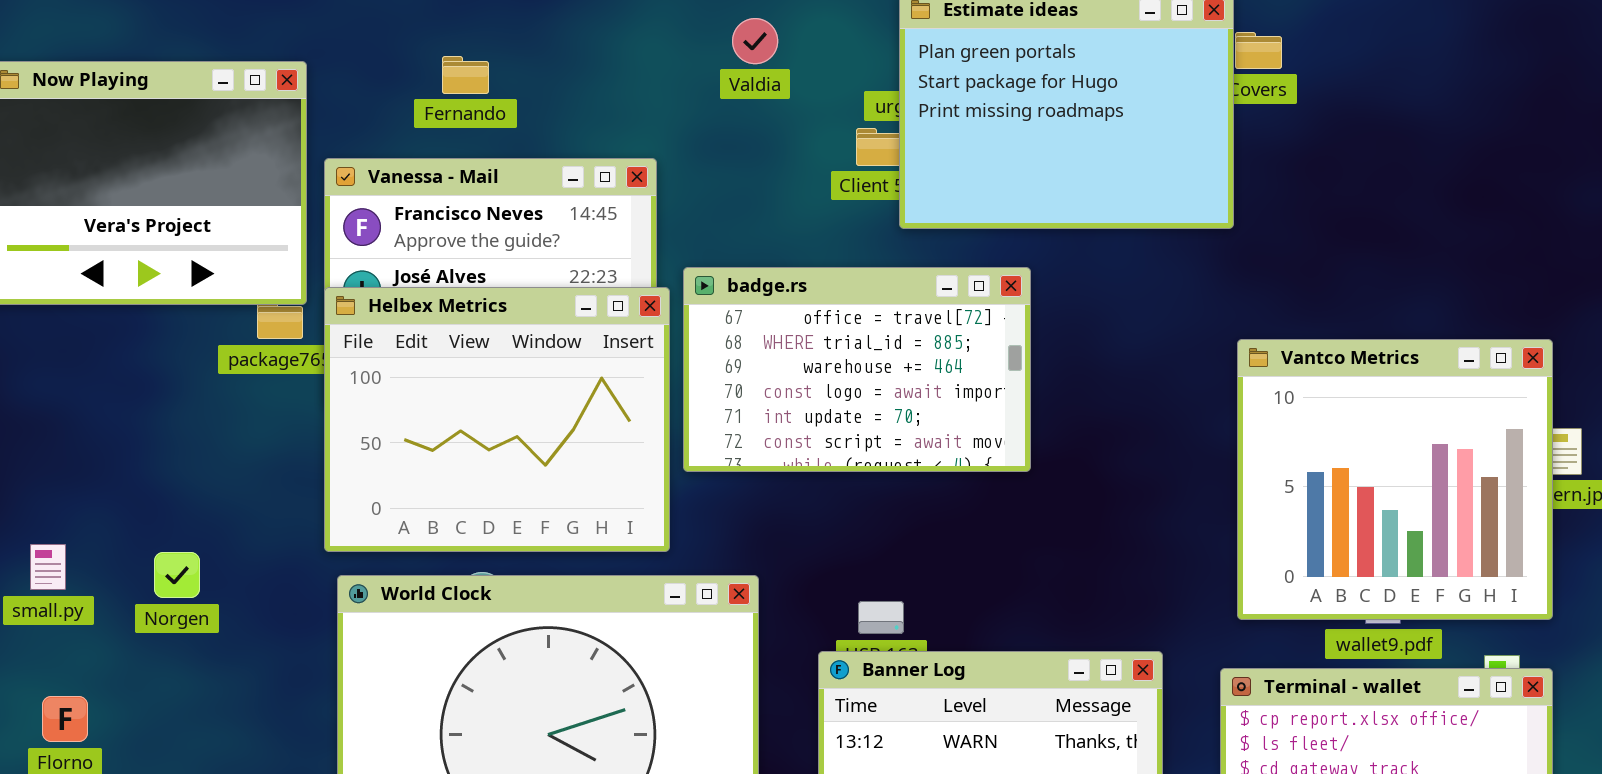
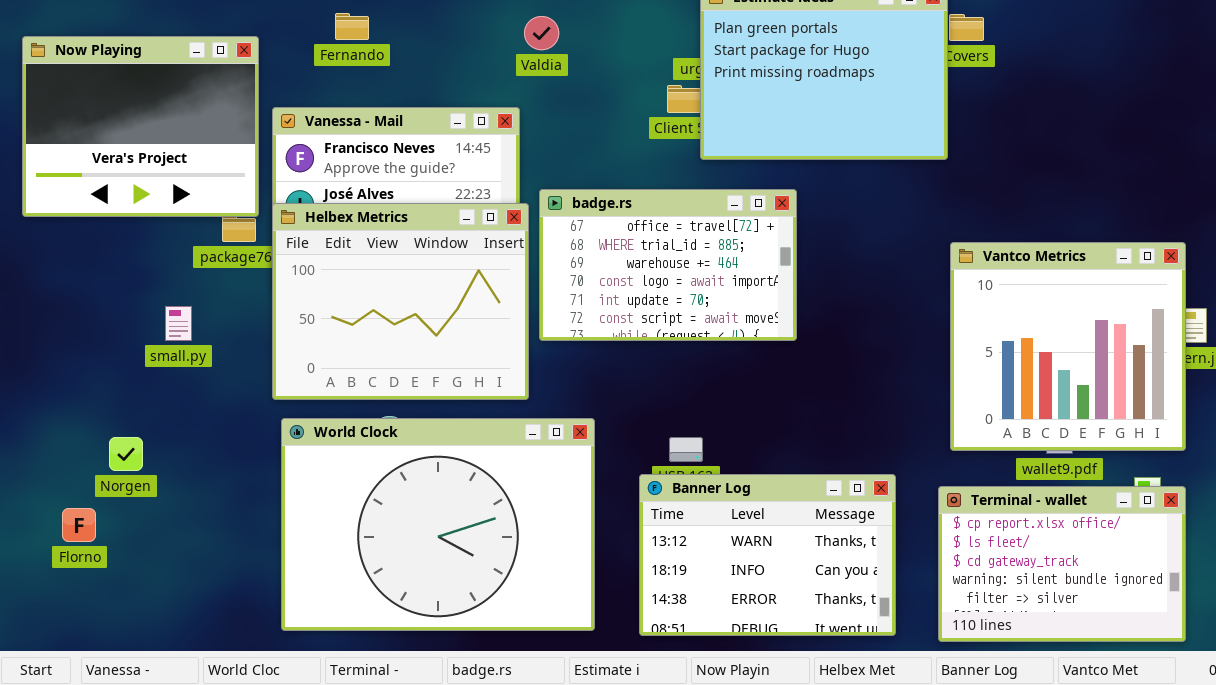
Valdia: [732,18,778,64] -> [524,16,559,50], moved
Fernando: [442,56,489,94] -> [335,13,369,40], moved
small.py: [30,544,66,590] -> [165,306,192,341], moved
Norgen: [154,552,200,598] -> [109,437,143,471], moved

